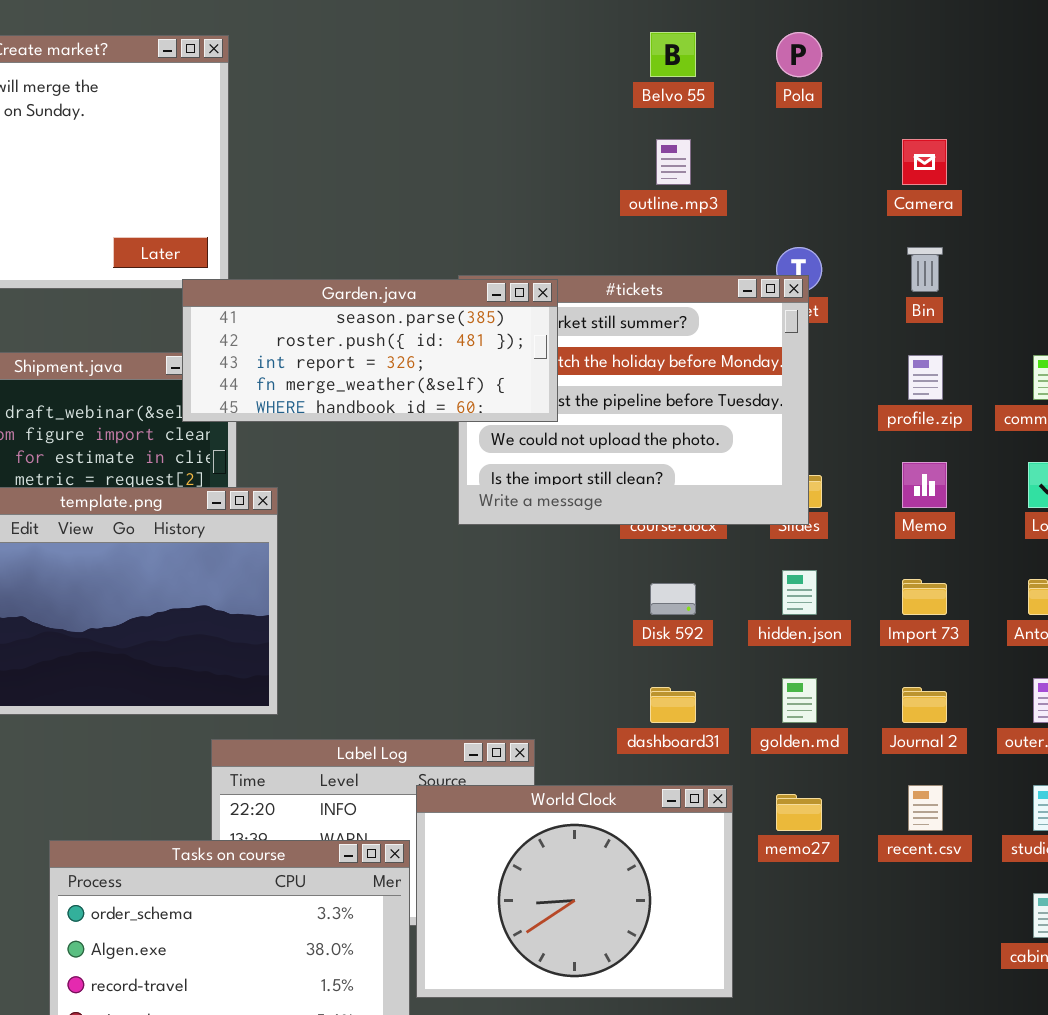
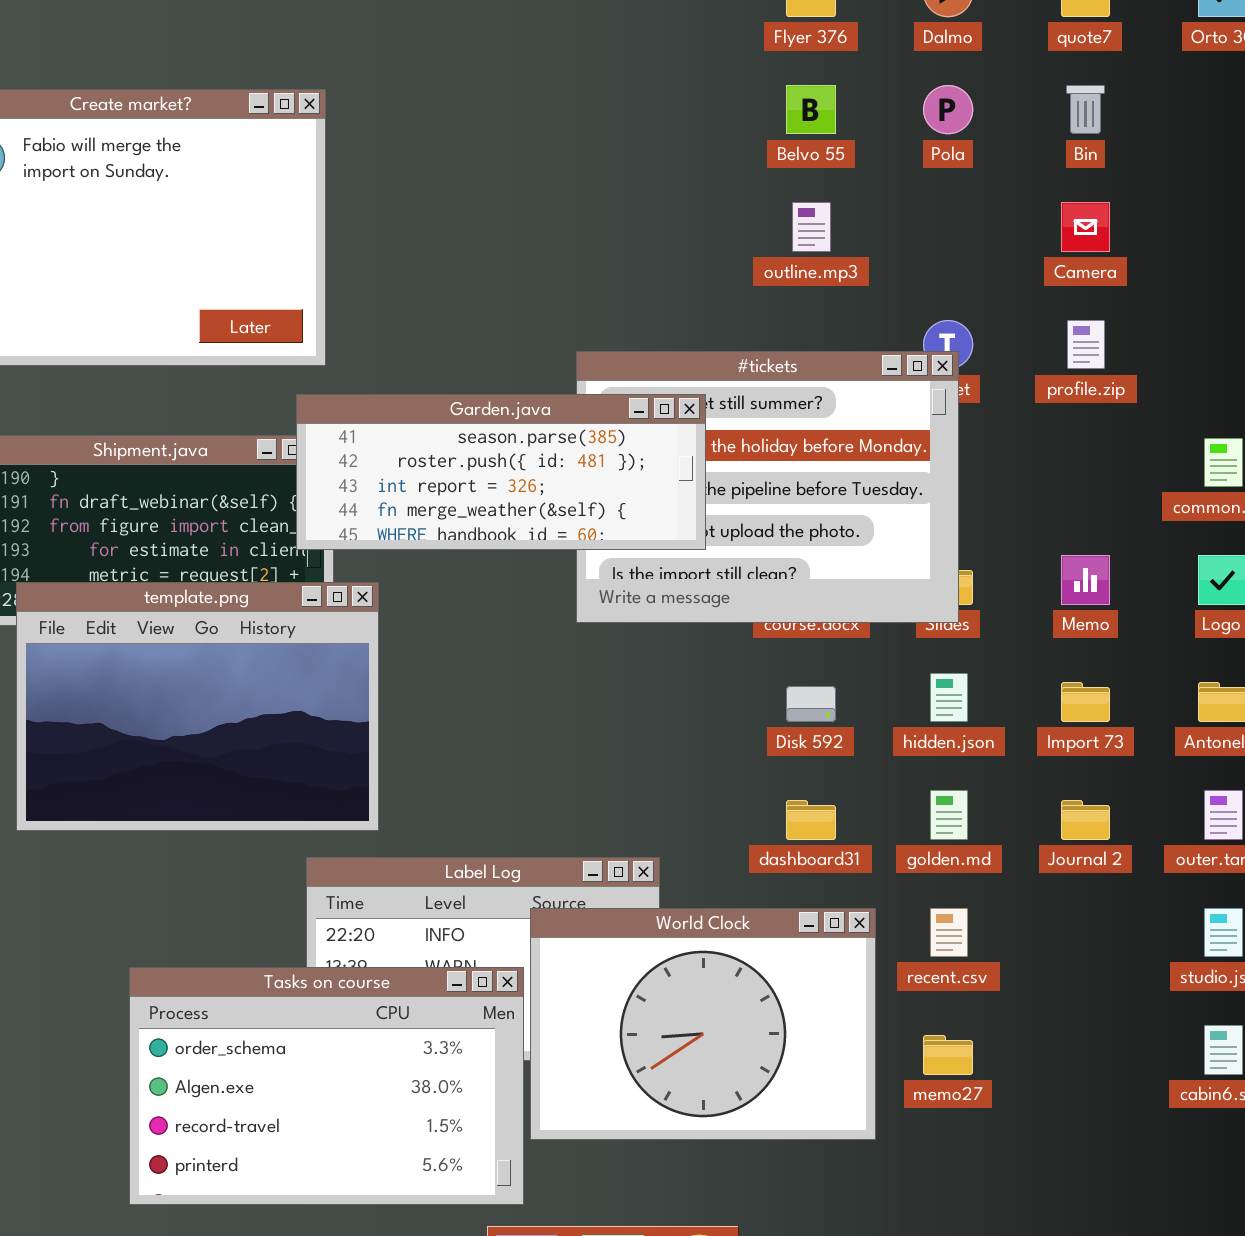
Bin: [907,247,943,292] -> [1066,85,1105,134], moved
Garden.java: [182,279,558,422] -> [296,394,706,550], moved
profile.zip: [908,355,943,400] -> [1067,320,1105,369], moved
recent.csv: [908,785,943,831] -> [930,908,968,957], moved
memo27: [776,794,822,831] -> [923,1035,973,1075], moved

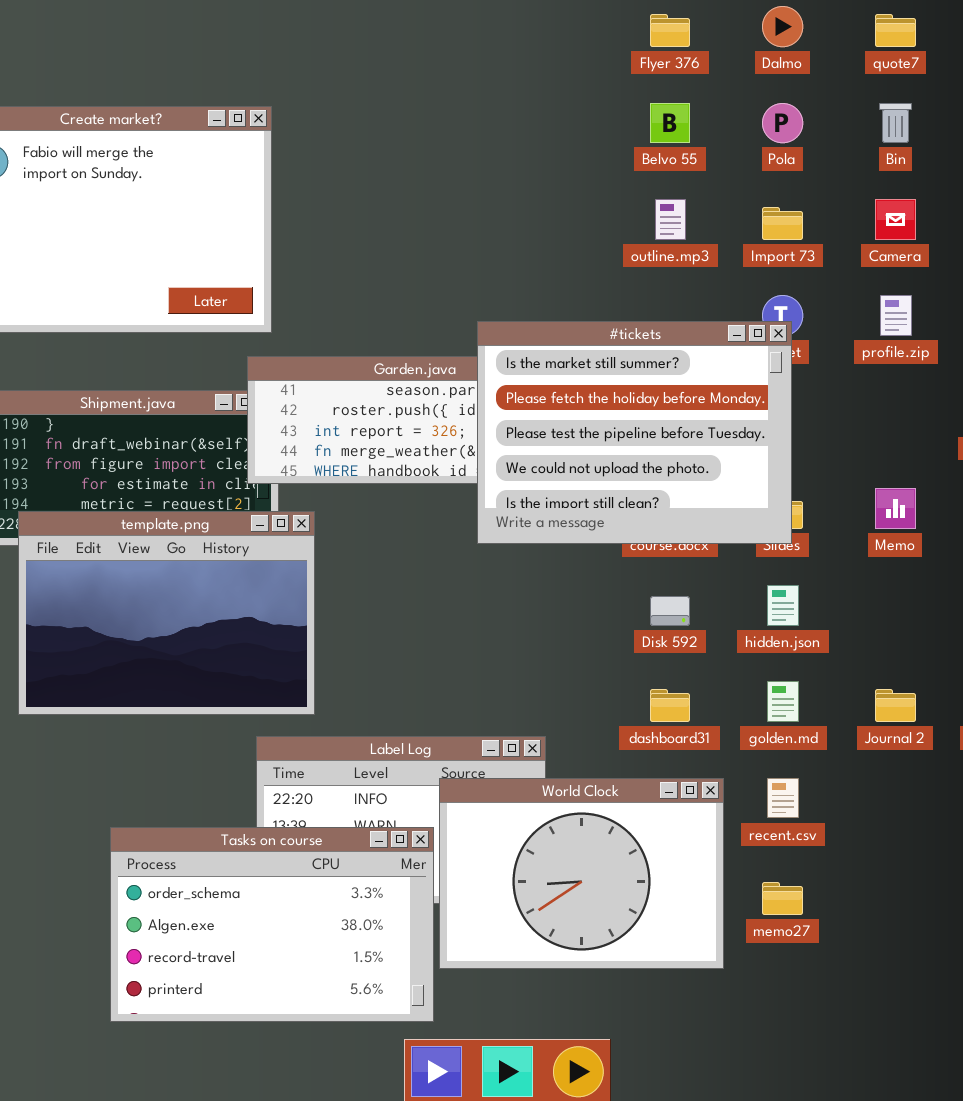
#tickets: [576,351,959,623] -> [477,321,792,544], raised
Import 73: [1061,682,1110,722] -> [762,207,803,240], moved

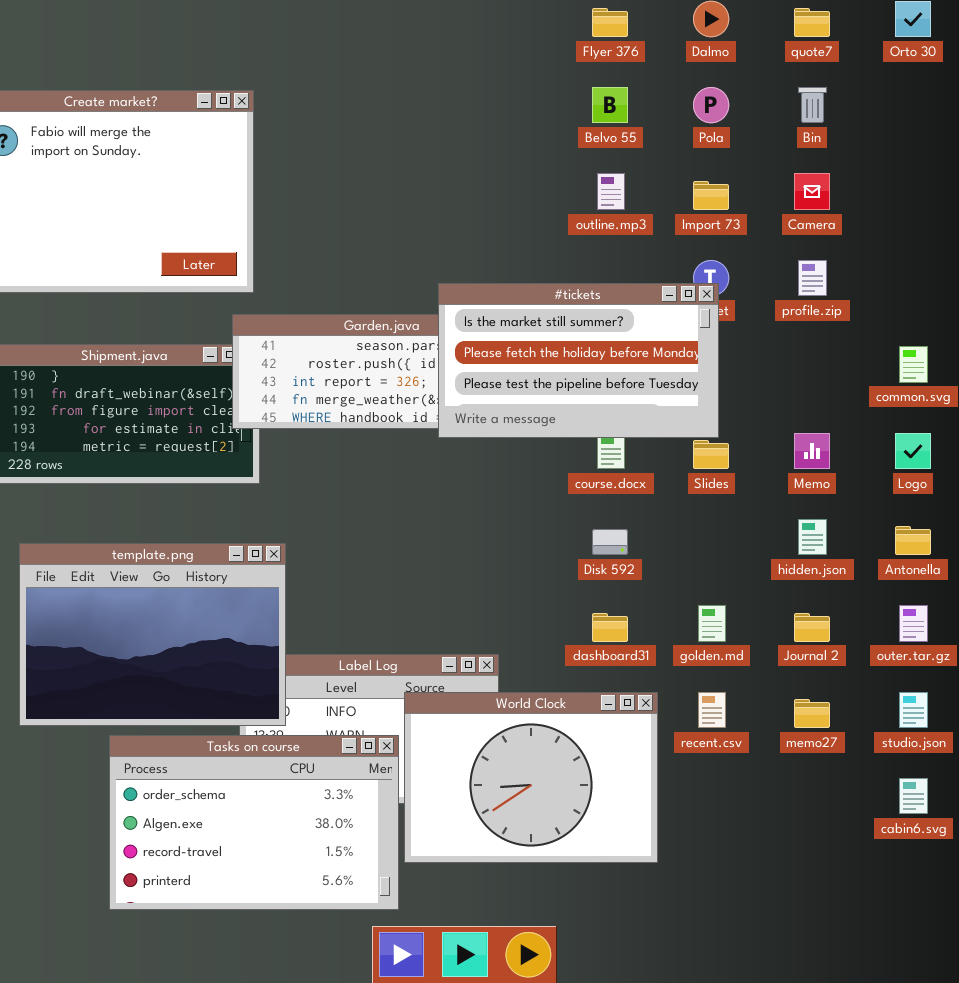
#tickets: [477,321,792,544] -> [438,283,719,438], resized
template.png: [18,511,315,715] -> [19,543,286,726], moved
hidden.json: [767,585,799,626] -> [798,519,827,555], moved
memo27: [762,882,803,915] -> [794,699,830,728], moved

